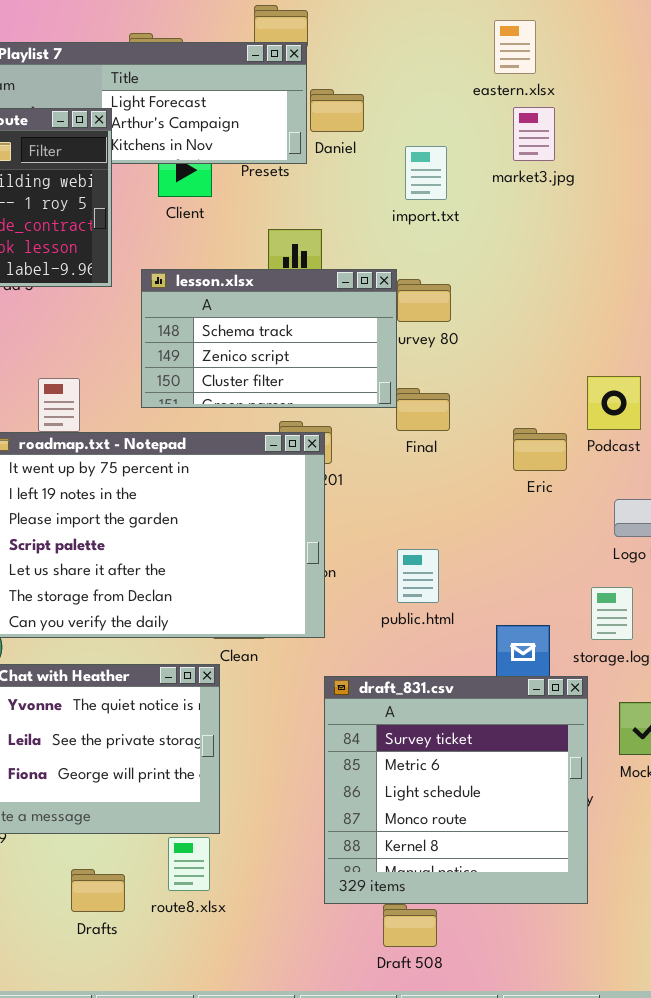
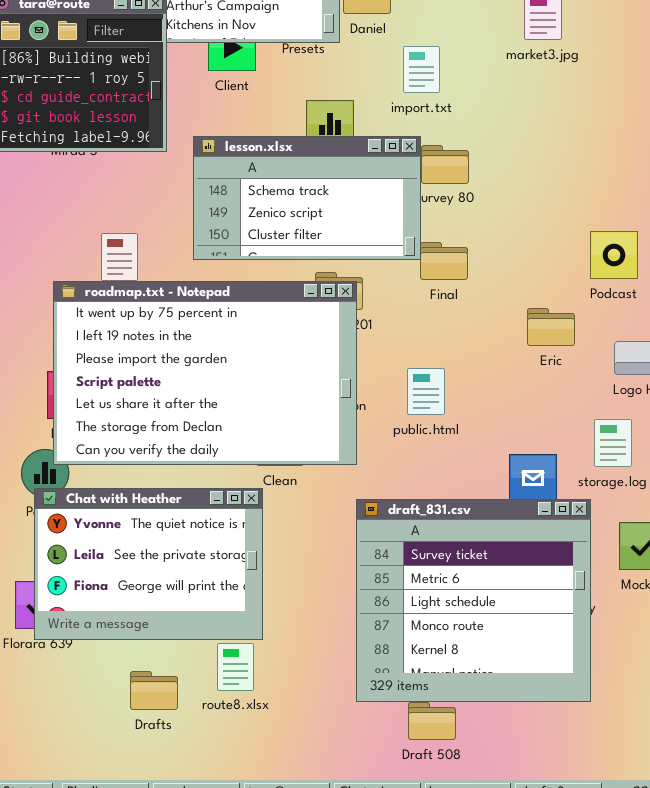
import.txt: [405,146,447,200] -> [403,46,440,93], moved
Eric: [513,428,567,471] -> [527,308,575,346], moved
public.html: [397,549,439,603] -> [407,368,445,415], moved

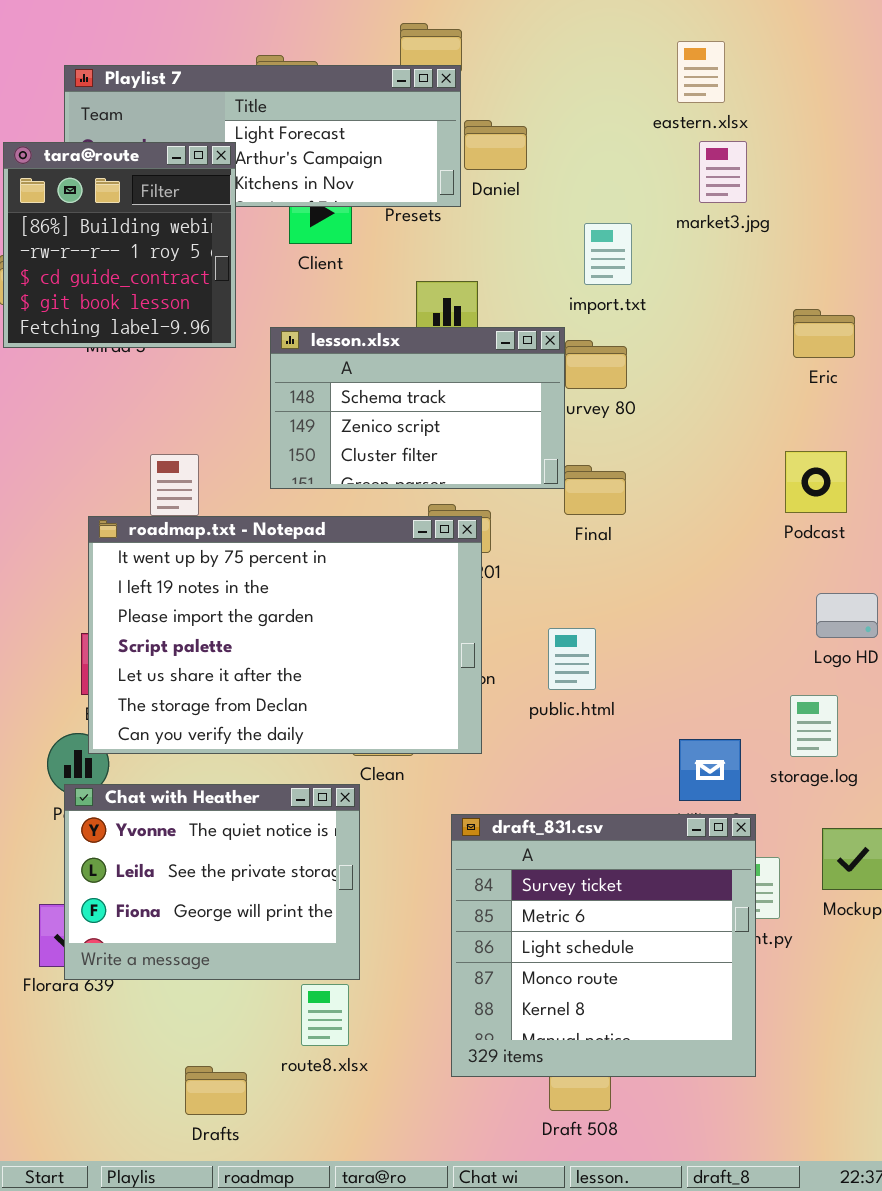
import.txt: [403,46,440,93] -> [584,223,632,285], moved
Eric: [527,308,575,346] -> [793,309,855,358], moved
draft_831.csv: [356,499,591,702] -> [451,814,756,1077], moved
Drafts: [130,671,178,710] -> [185,1066,247,1115], moved

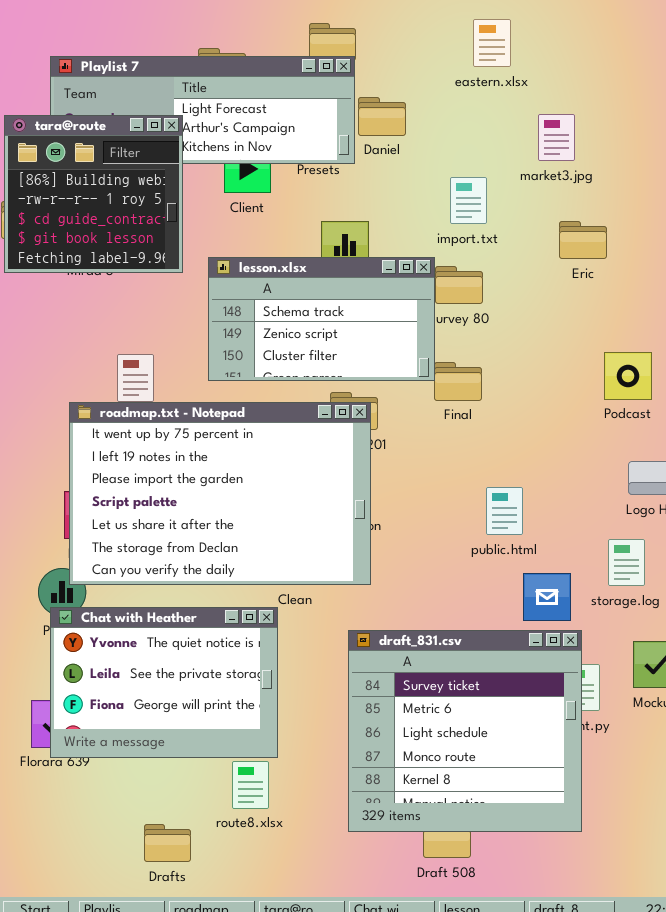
eastern.xlsx: [677,41,725,103] -> [473,19,511,67], moved
Eric: [793,309,855,358] -> [559,221,607,259], moved
public.html: [548,628,596,690] -> [486,487,523,535], moved

